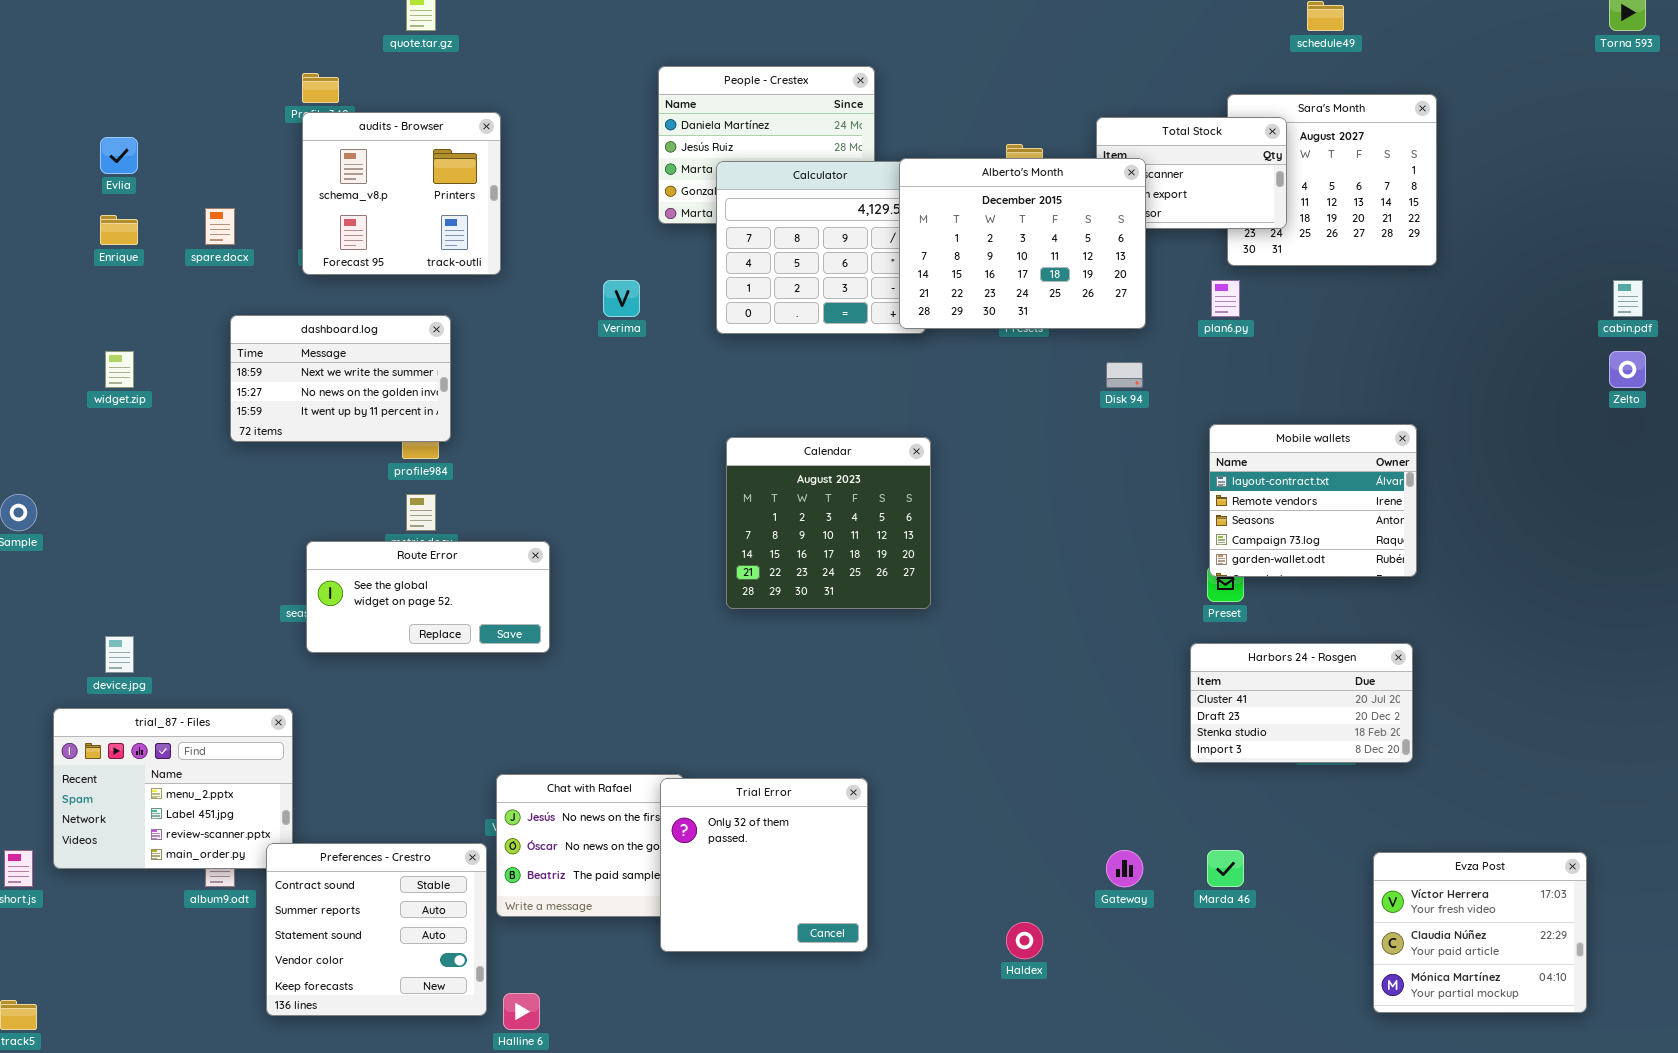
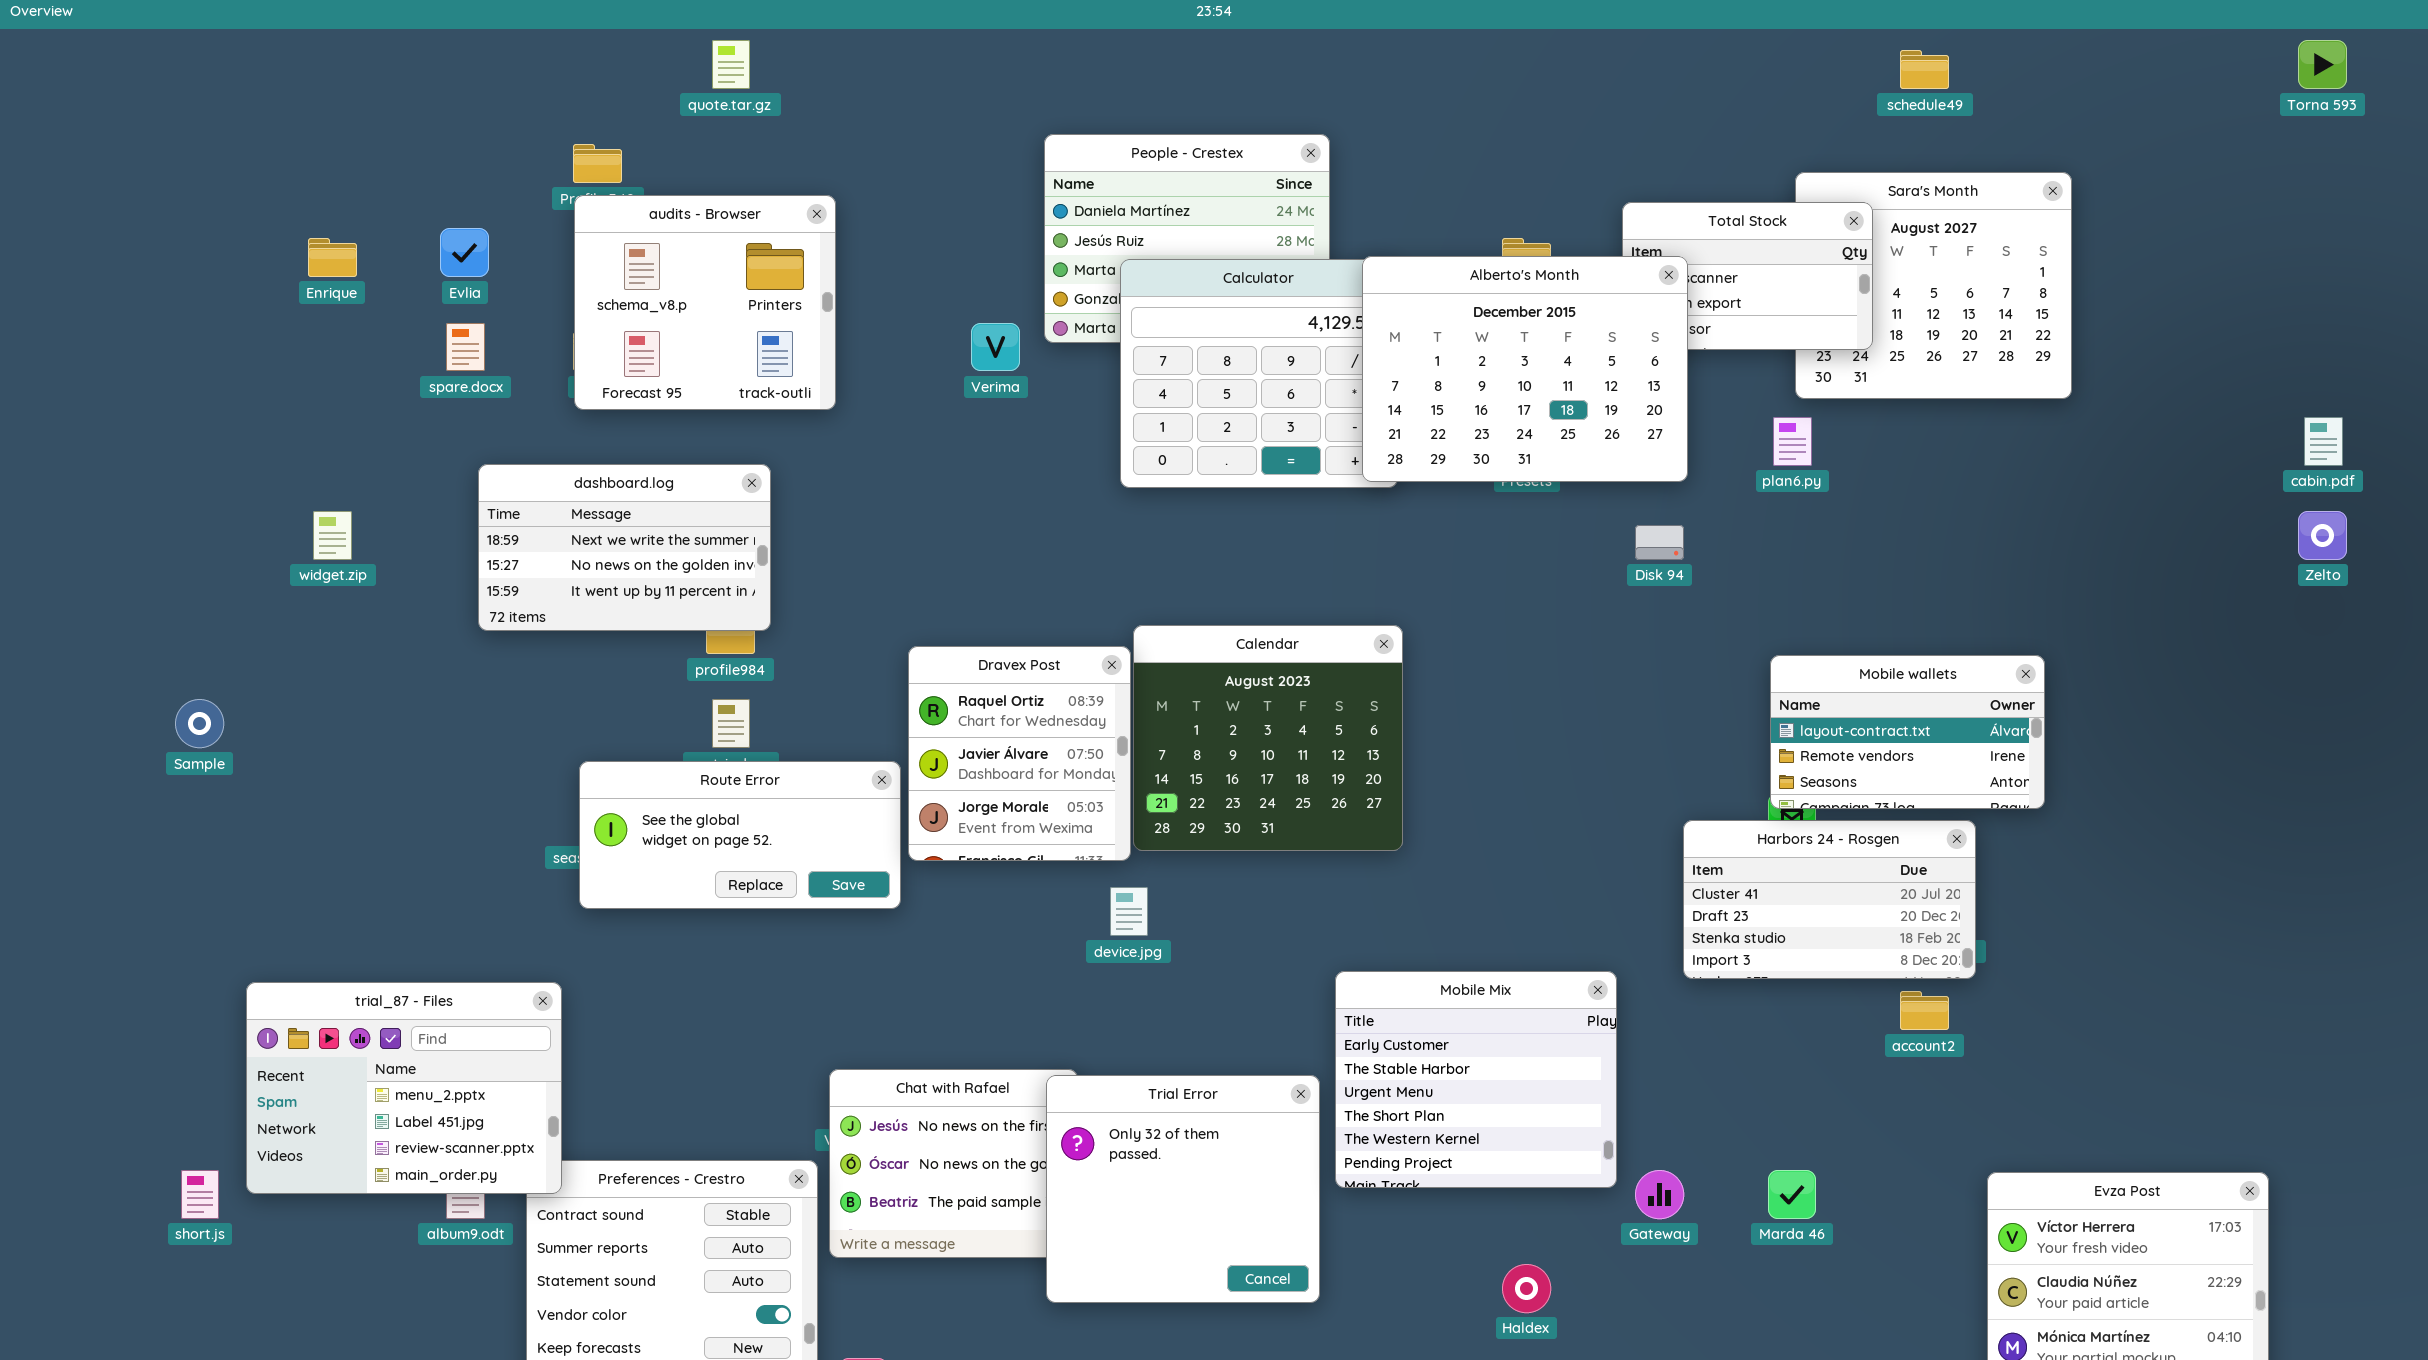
Evlia: [100,137,138,174] -> [440,228,489,277], moved
Enrique: [100,215,138,245] -> [308,238,357,277], moved
Verima: [603,280,640,317] -> [971,323,1020,371], moved
Mobile wallets: [1209,424,1417,577] -> [1770,655,2045,809], resized
Dravex Post: none -> [908,646,1131,861], opened
device.jpg: [105,636,134,673] -> [1110,887,1148,936], moved
Harbors 24 - Rosgen: [1190,643,1413,763] -> [1683,820,1976,979], moved
Mobile Mix: none -> [1335,971,1617,1188], opened
trial_87 - Files: [53,708,293,869] -> [246,982,562,1194], raised

